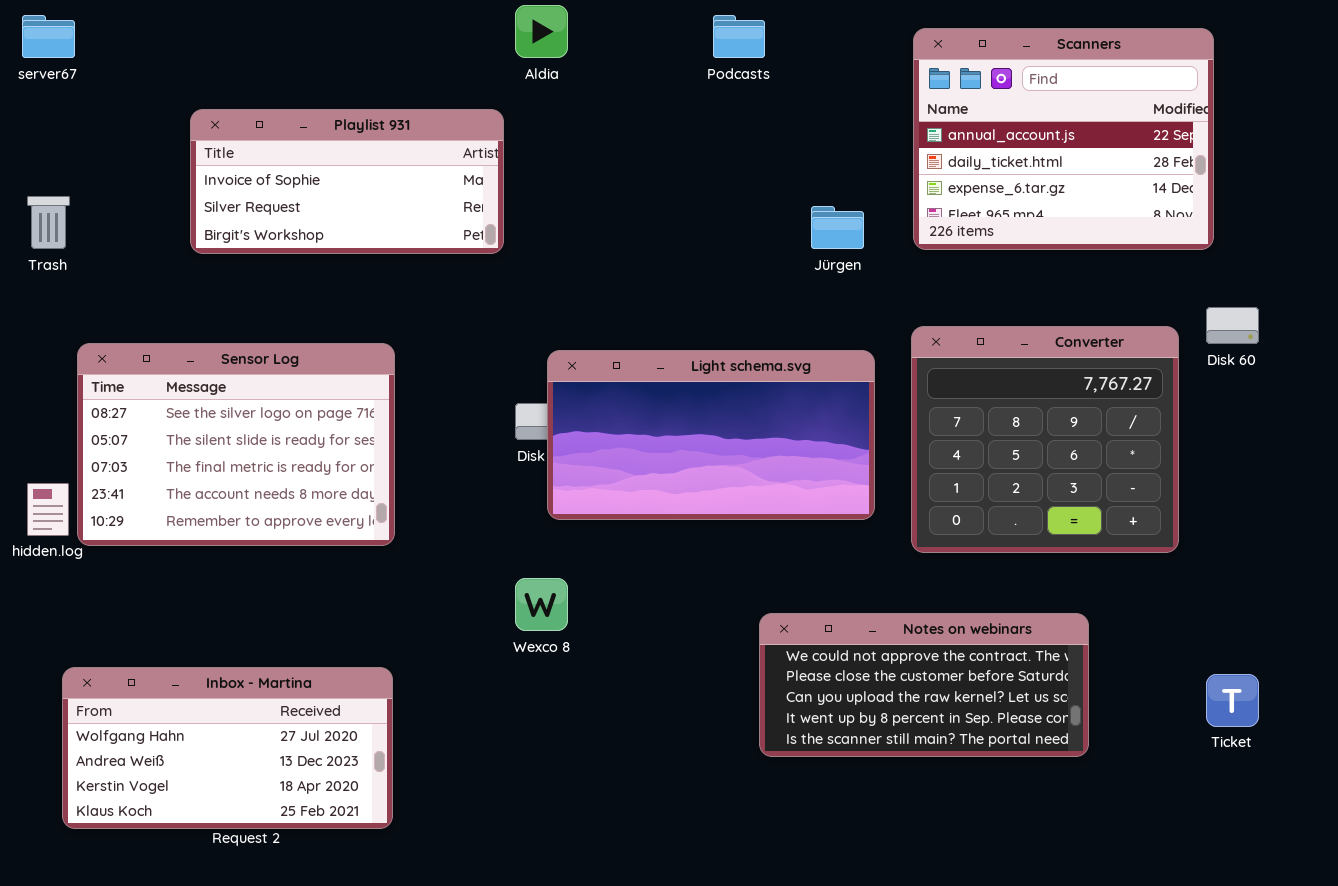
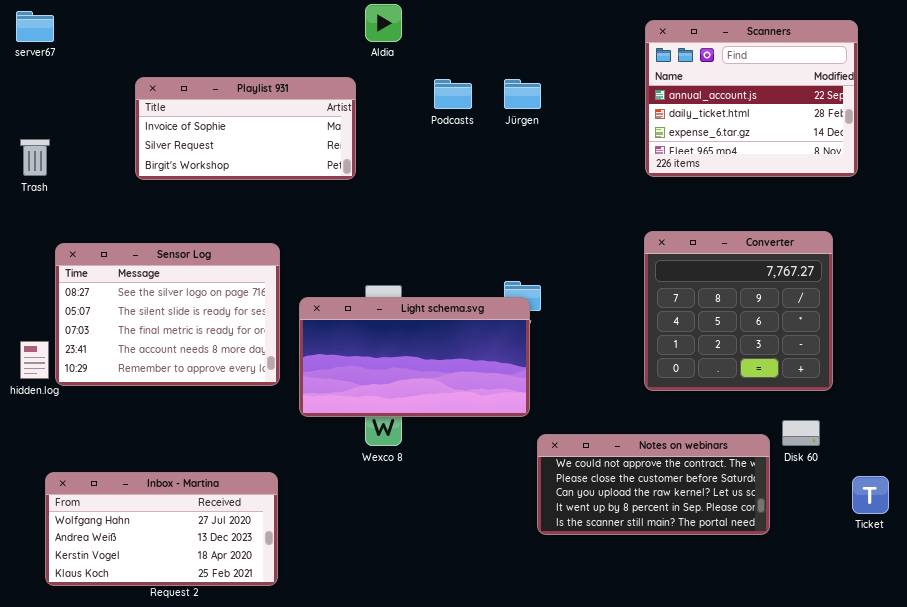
Podcasts: [713,15,765,58] -> [434,79,472,109], moved
Jürgen: [811,206,864,249] -> [504,79,541,109], moved
Disk 60: [1206,307,1259,344] -> [782,420,820,446], moved
Light schema.svg: [547,350,875,520] -> [299,297,530,417], moved

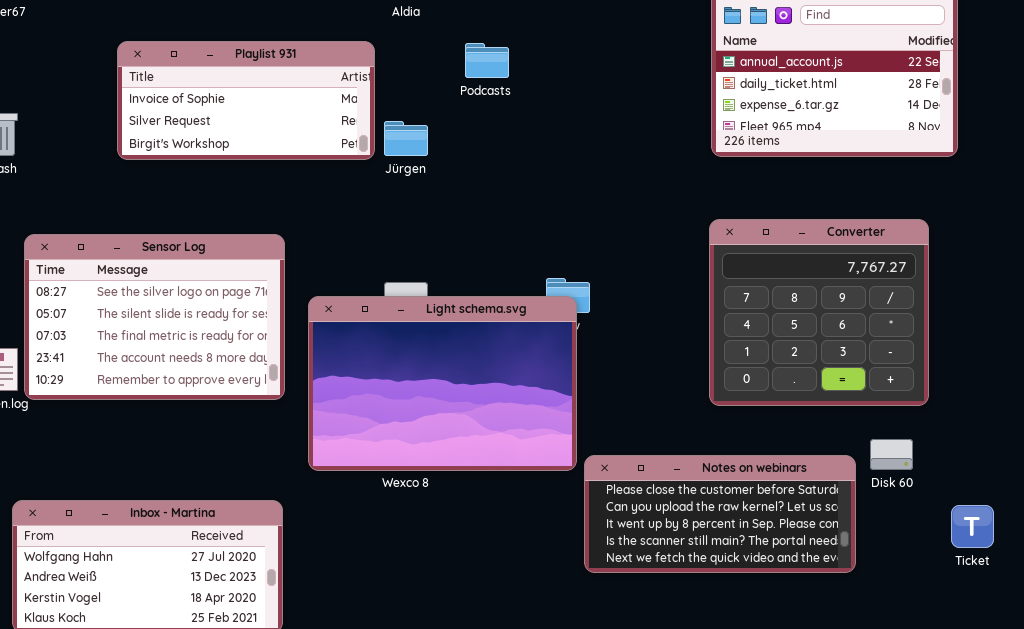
Jürgen: [504,79,541,109] -> [384,121,428,156], moved
Light schema.svg: [299,297,530,417] -> [308,296,577,471], resized
Notes on webinars: [537,434,770,535] -> [584,455,856,573], scrolled down 1 row

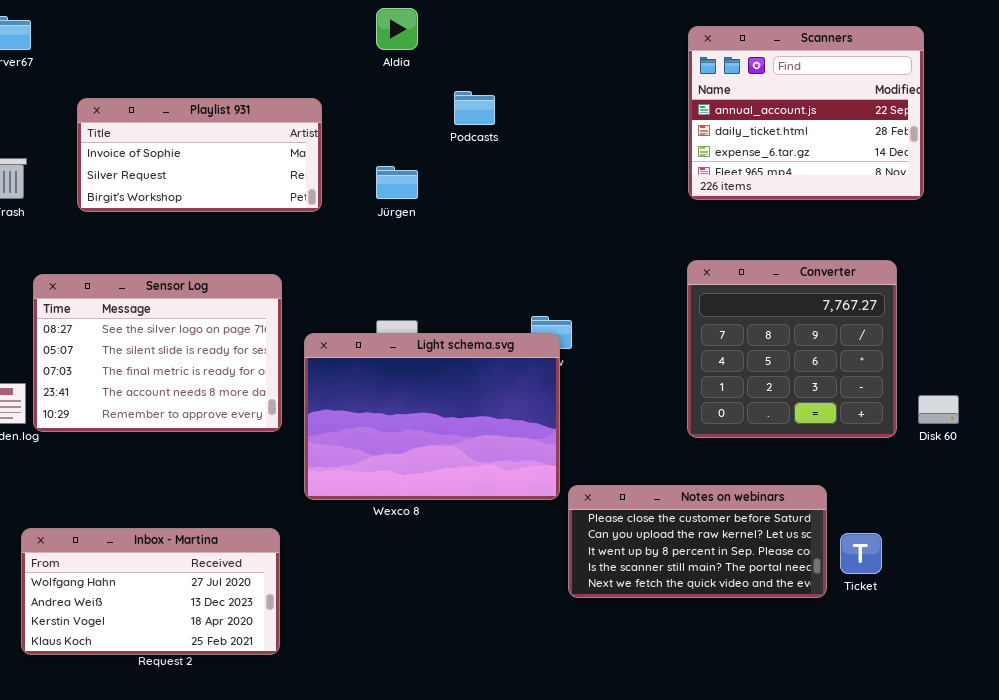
Playlist 931: [117,41,375,160] -> [77,98,322,212], moved
Disk 60: [870,439,913,470] -> [918,395,959,424], moved
Ticket: [951,505,994,548] -> [840,533,882,574], moved

